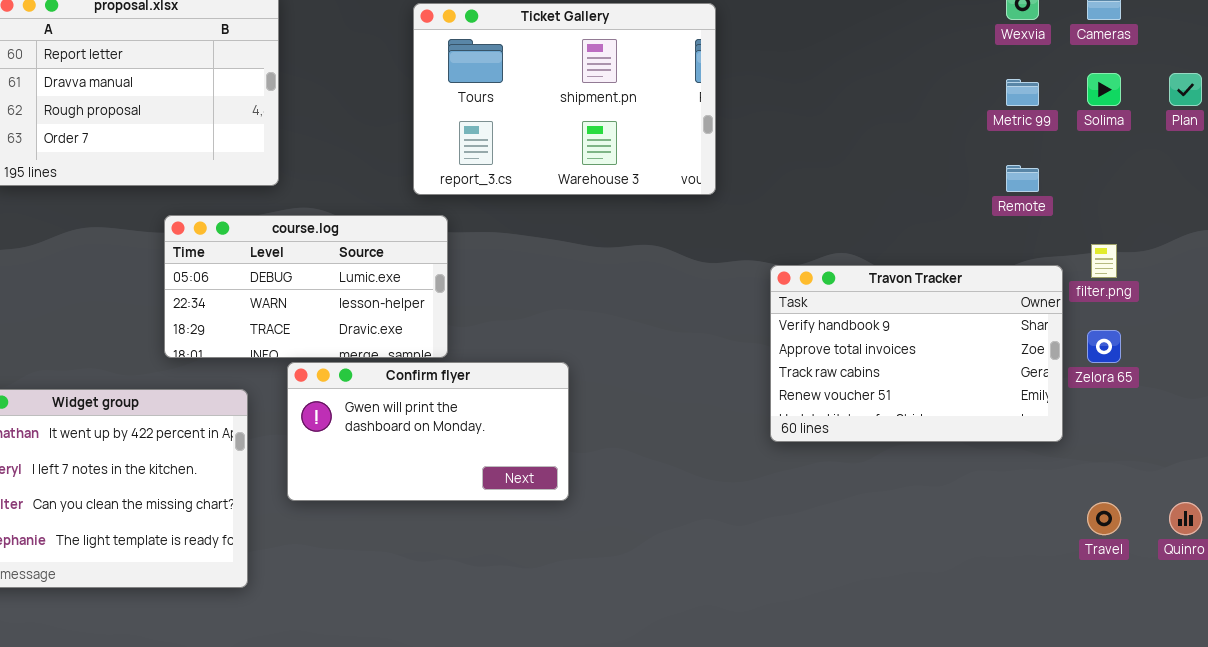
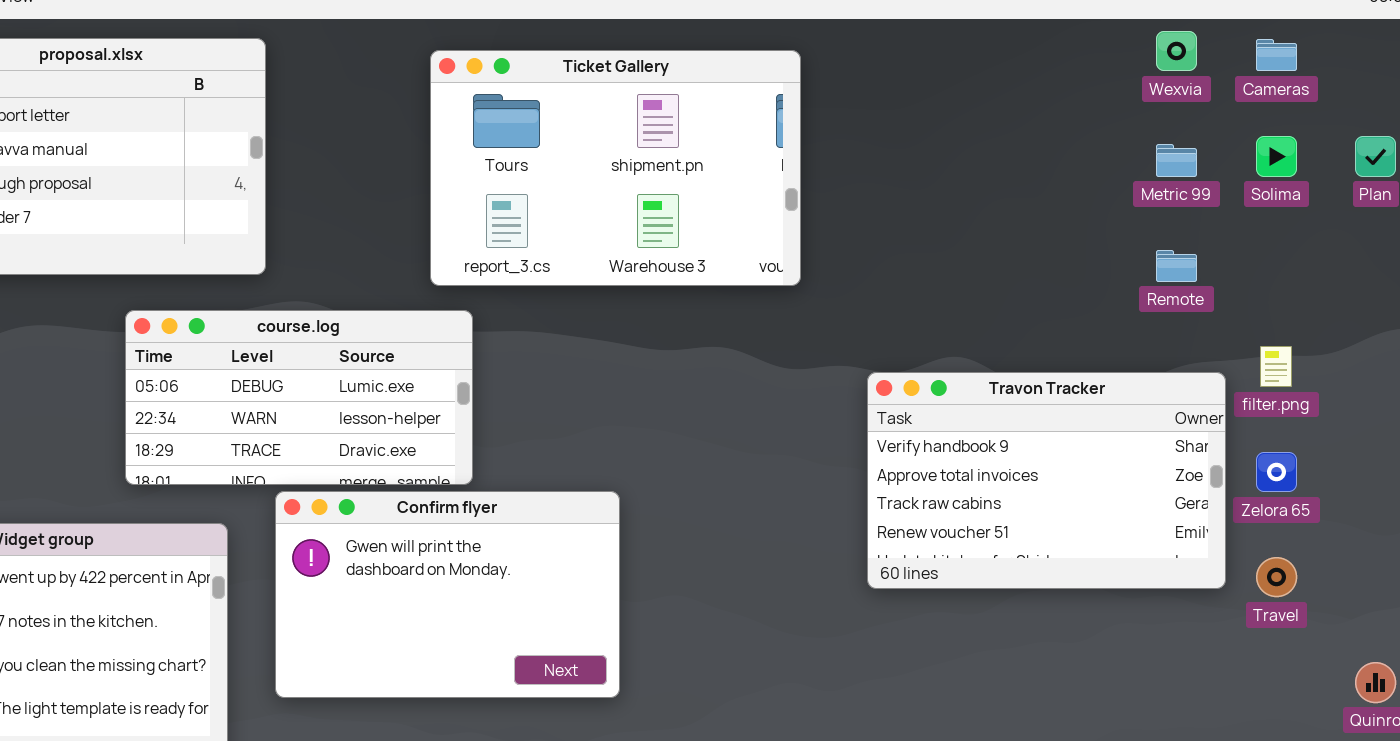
Confirm flyer: [287,362,569,501] -> [275,491,620,698], resized
Travel: [1087,502,1121,535] -> [1256,557,1297,597], moved

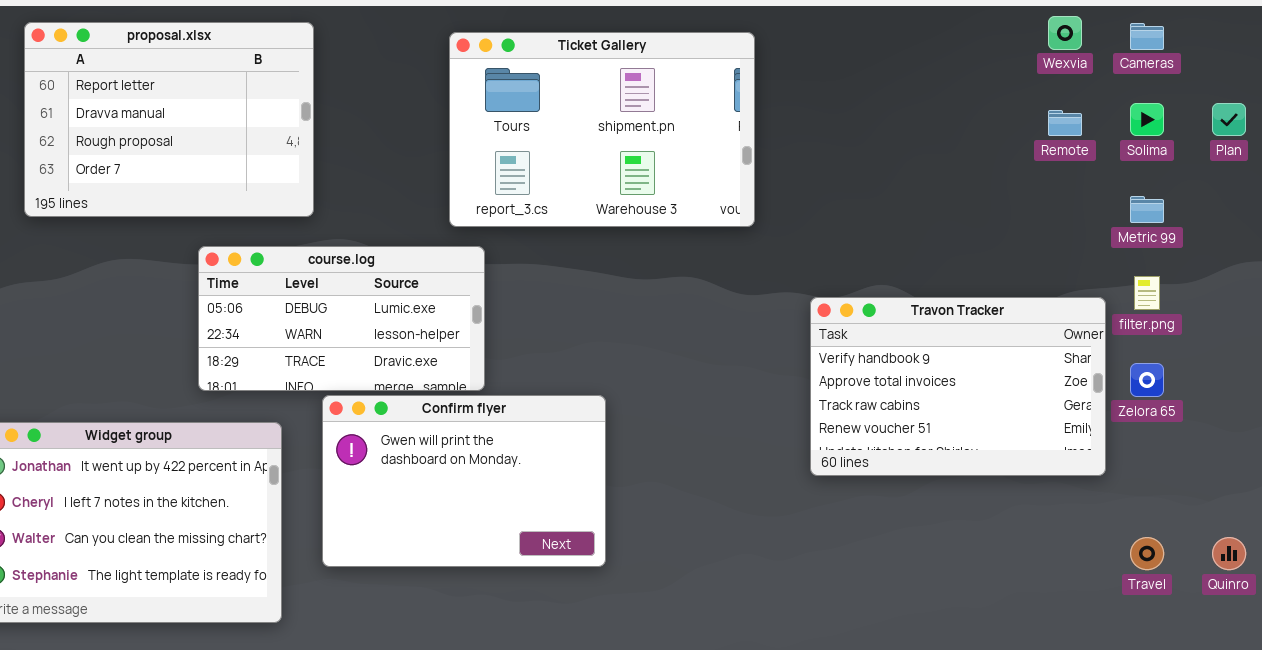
Metric 99: [1156,144,1197,177] -> [1130,196,1164,223], moved
Remote: [1156,250,1197,282] -> [1048,110,1082,136], moved
Travel: [1256,557,1297,597] -> [1130,537,1164,570], moved

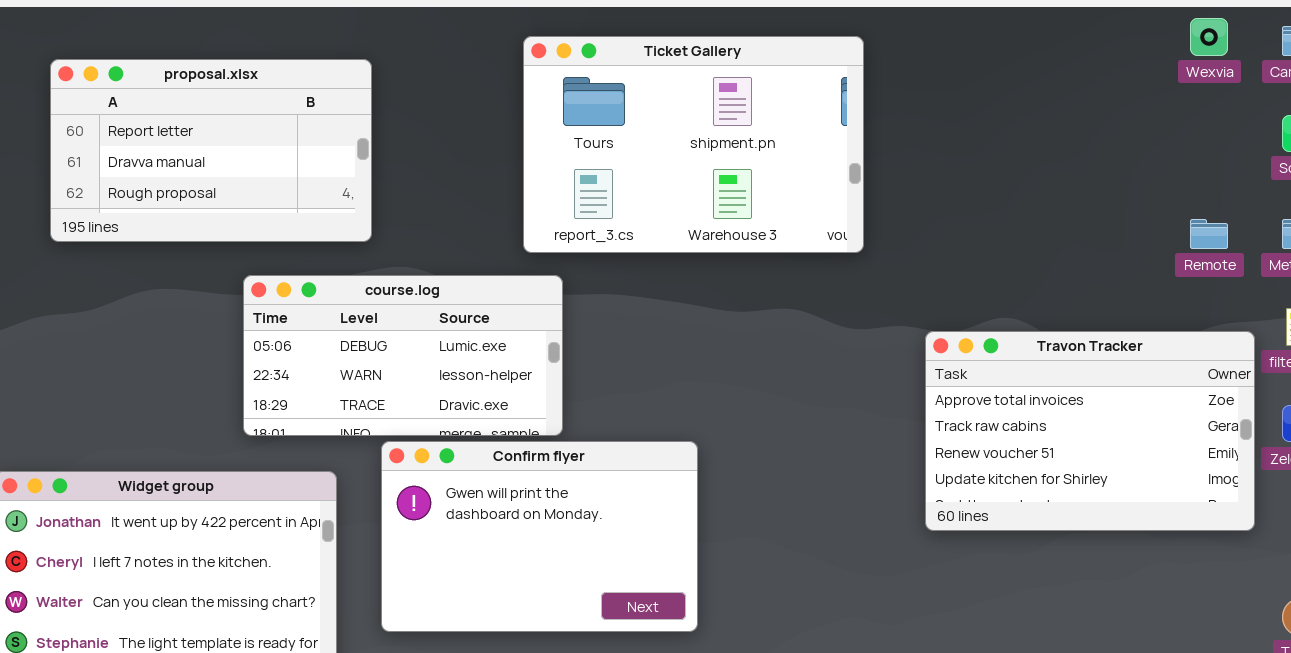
proposal.xlsx: [24,22,314,217] -> [50,59,372,242], resized
Remote: [1048,110,1082,136] -> [1190,219,1228,249], moved
Travon Tracker: [810,297,1106,476] -> [925,331,1255,531], scrolled down 1 row

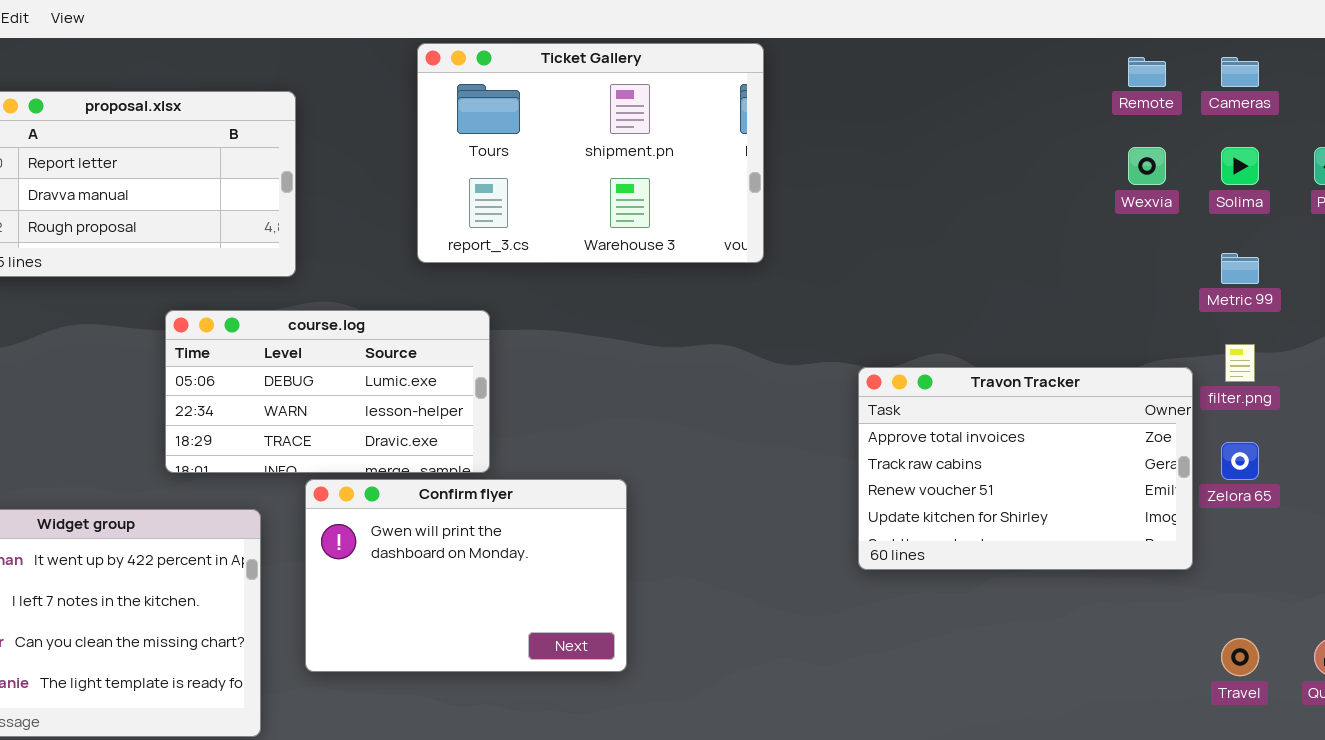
Wexvia: [1190,18,1228,56] -> [1128,147,1166,185], moved
Ticket Gallery: [523,36,864,253] -> [417,43,764,263], moved
Remote: [1190,219,1228,249] -> [1128,57,1166,87], moved

